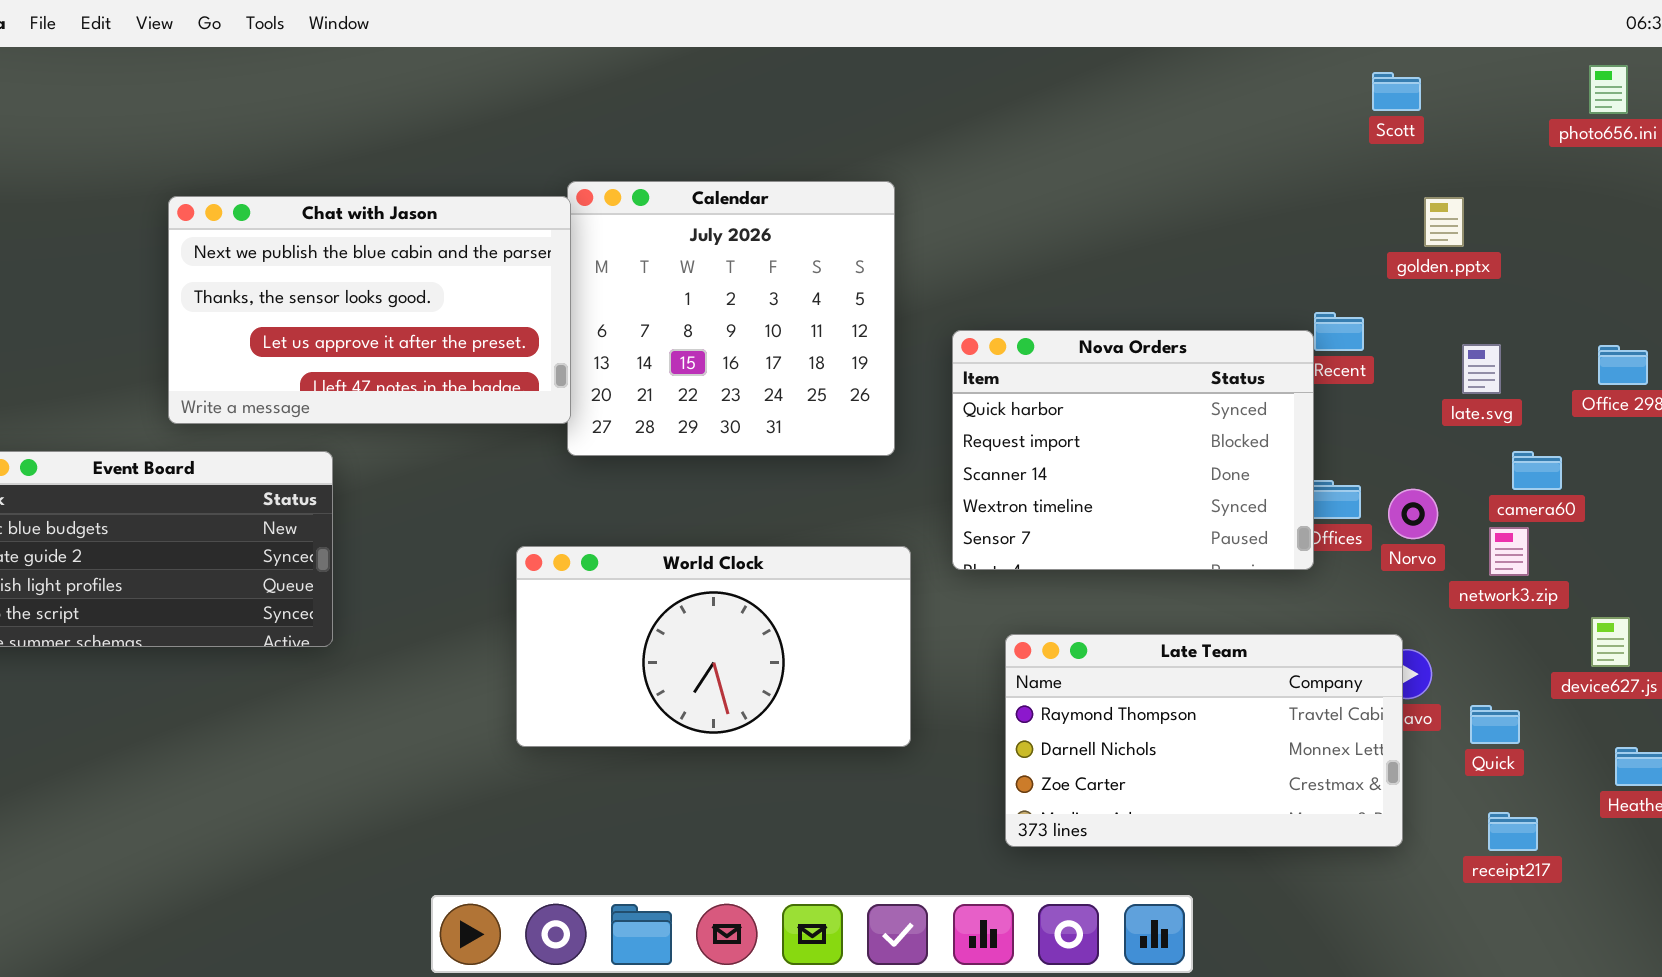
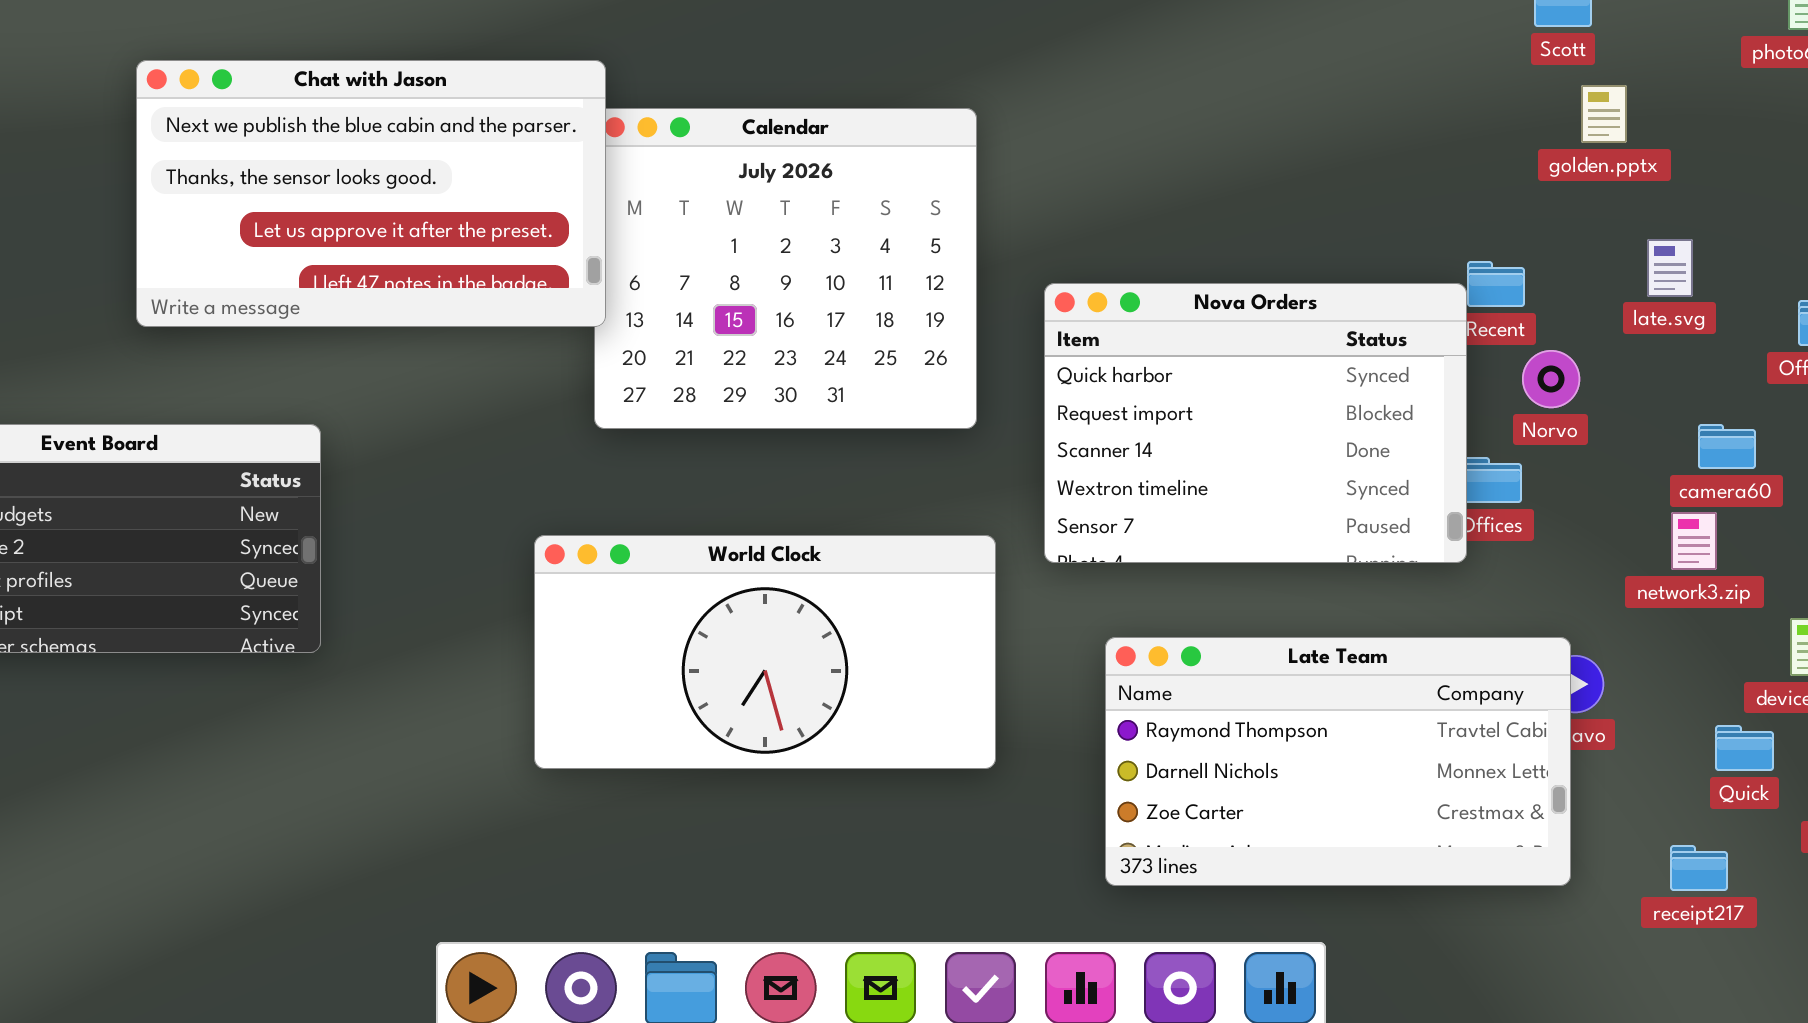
Chat with Jason: [168,196,571,424] -> [136,60,606,327], moved
golden.pptx: [1424,197,1464,247] -> [1581,85,1627,143], moved
late.svg: [1462,344,1501,394] -> [1647,239,1693,297], moved
Norvo: [1388,489,1438,539] -> [1522,350,1580,408], moved
Quick: [1470,705,1520,744] -> [1715,725,1774,771], moved

